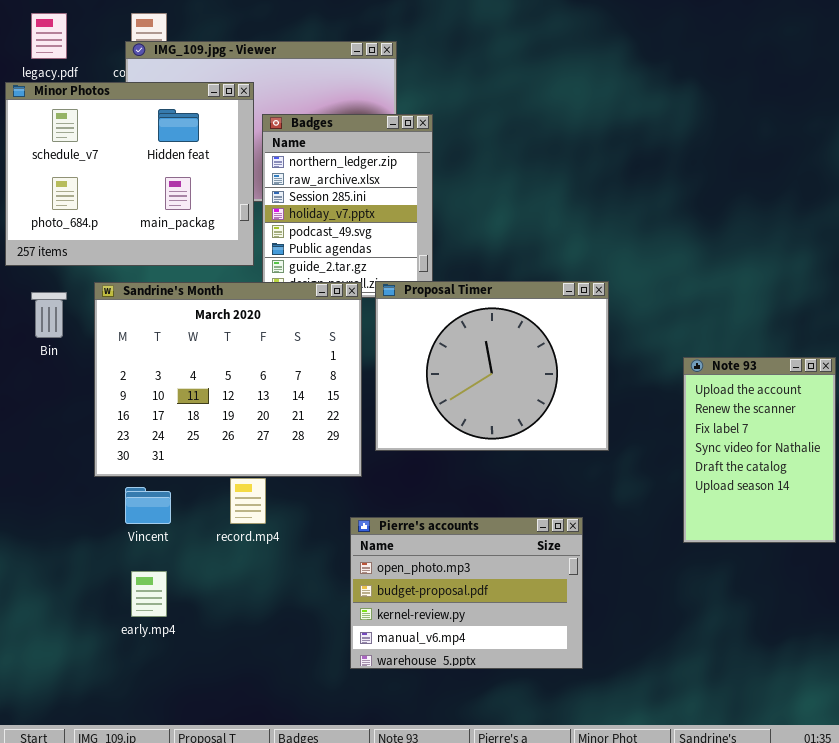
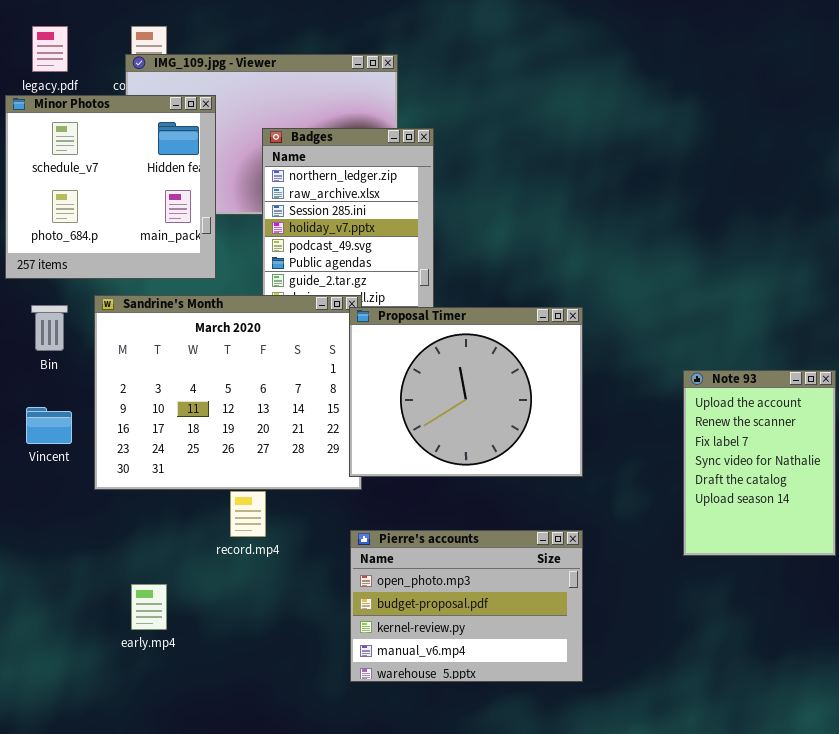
Minor Photos: [5,82,254,266] -> [5,95,216,279], resized
Proposal Timer: [375,281,609,451] -> [349,307,583,477], moved
Vincent: [125,487,171,524] -> [26,407,72,444], moved

